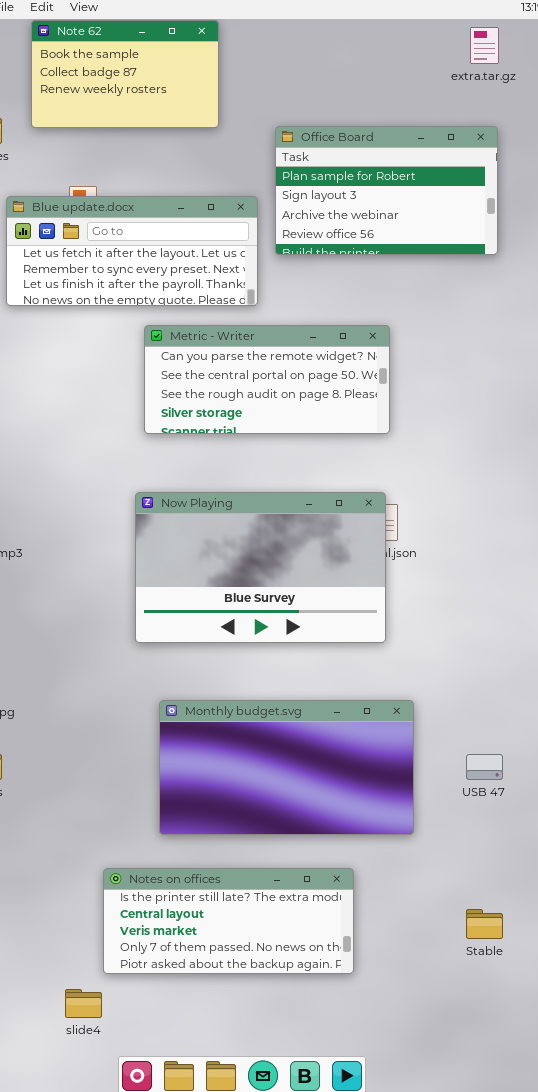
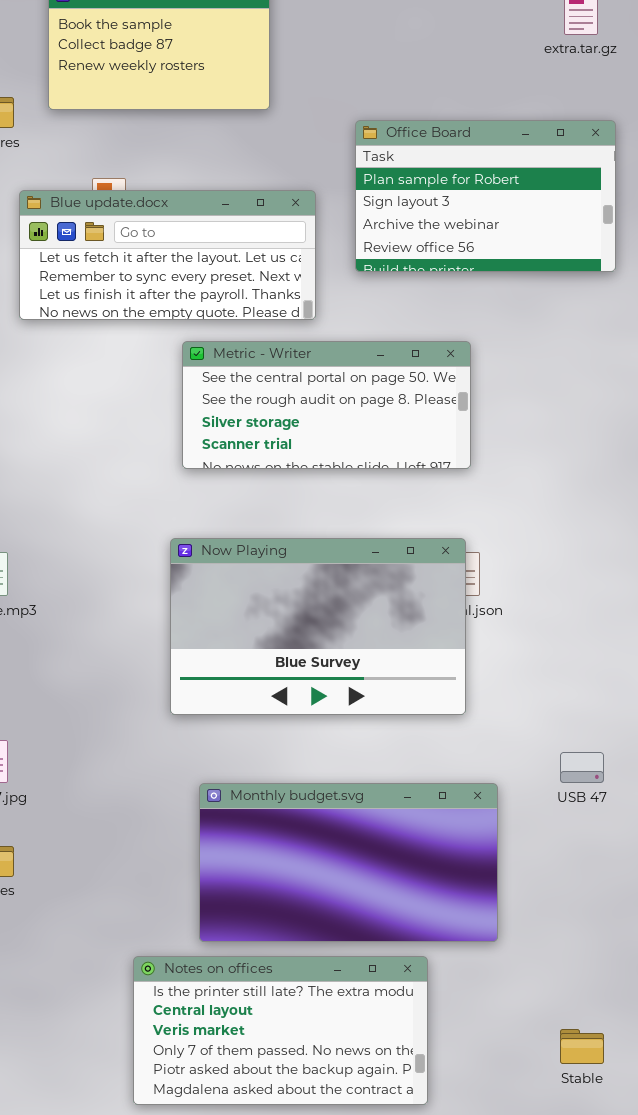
Office Board: [275,126,498,255] -> [355,120,616,272], moved
Metric - Writer: [144,325,390,434] -> [182,341,471,469], scrolled down 1 row
USB 47: [466,754,503,780] -> [560,752,604,783], moved
Notes on offices: [103,868,354,974] -> [133,956,428,1105], resized

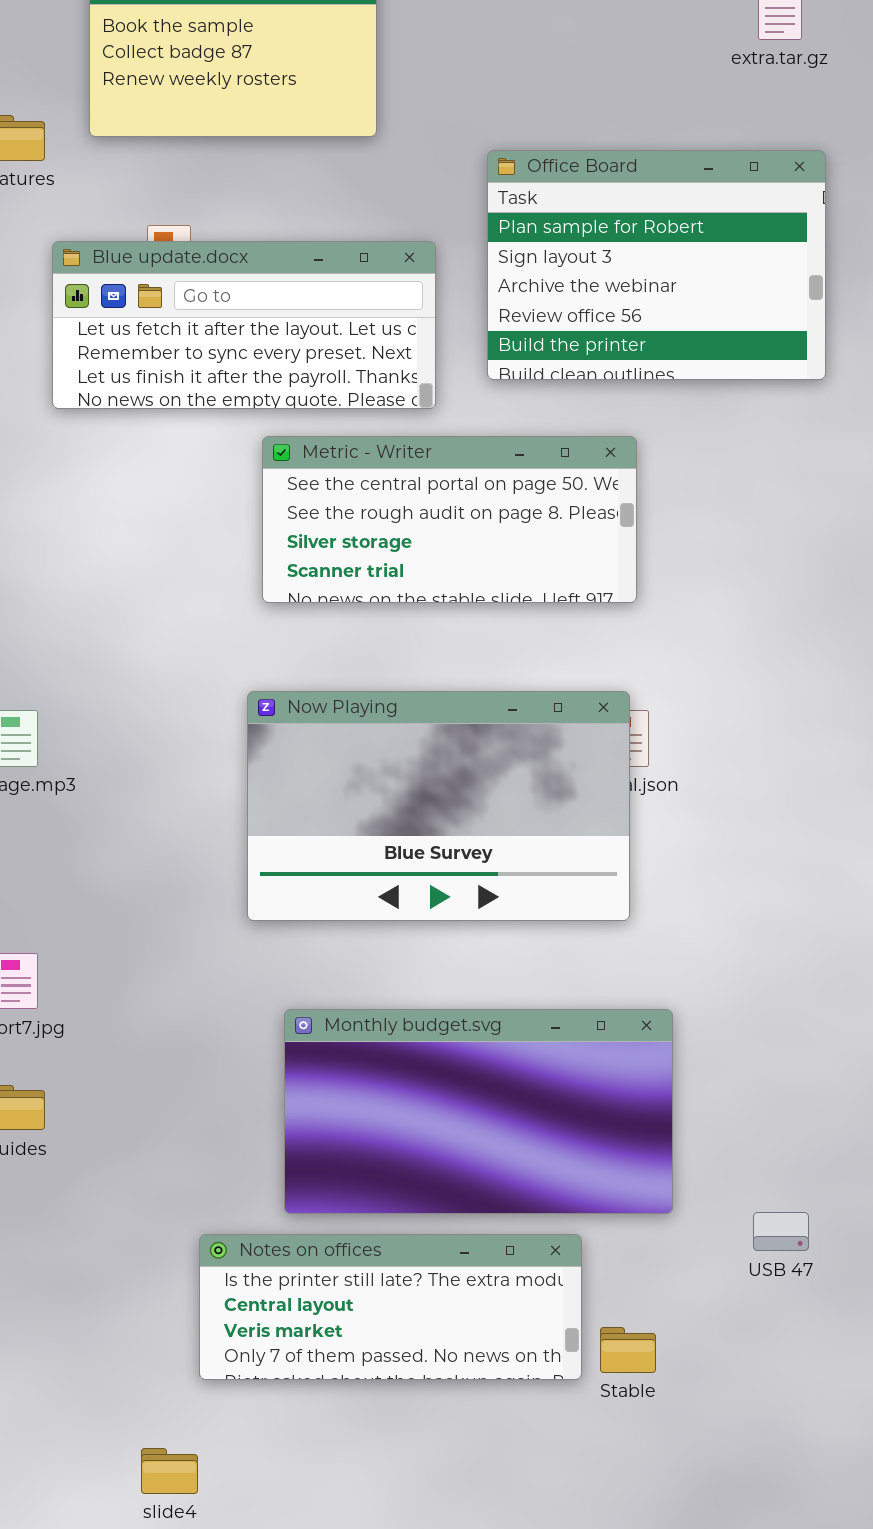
Office Board: [355,120,616,272] -> [487,150,826,380], resized
USB 47: [560,752,604,783] -> [753,1212,809,1251], moved
Notes on offices: [133,956,428,1105] -> [199,1234,582,1380], resized
Stable: [560,1029,604,1064] -> [600,1327,656,1373], moved

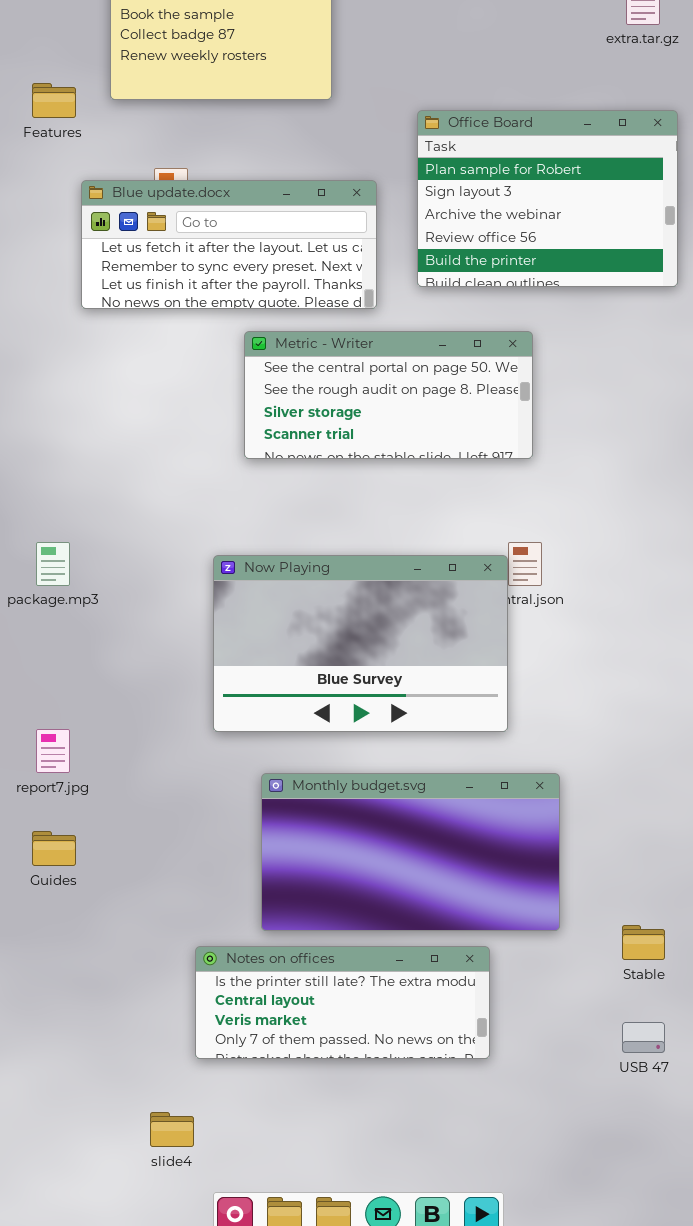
Now Playing: [247,691,630,921] -> [213,555,508,732], moved
USB 47: [753,1212,809,1251] -> [622,1022,665,1053], moved
Stable: [600,1327,656,1373] -> [622,925,665,960], moved

